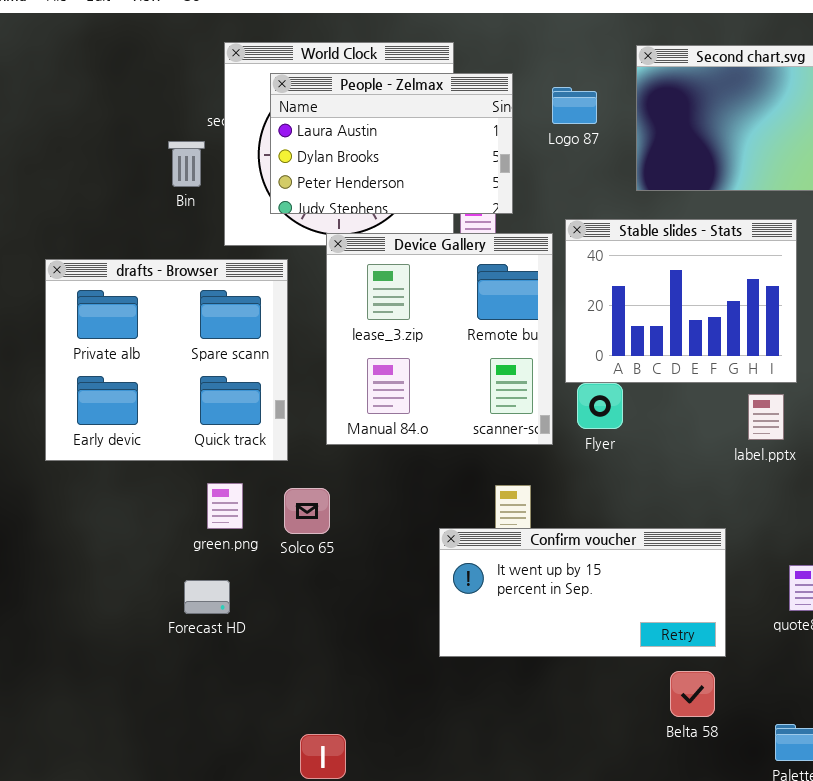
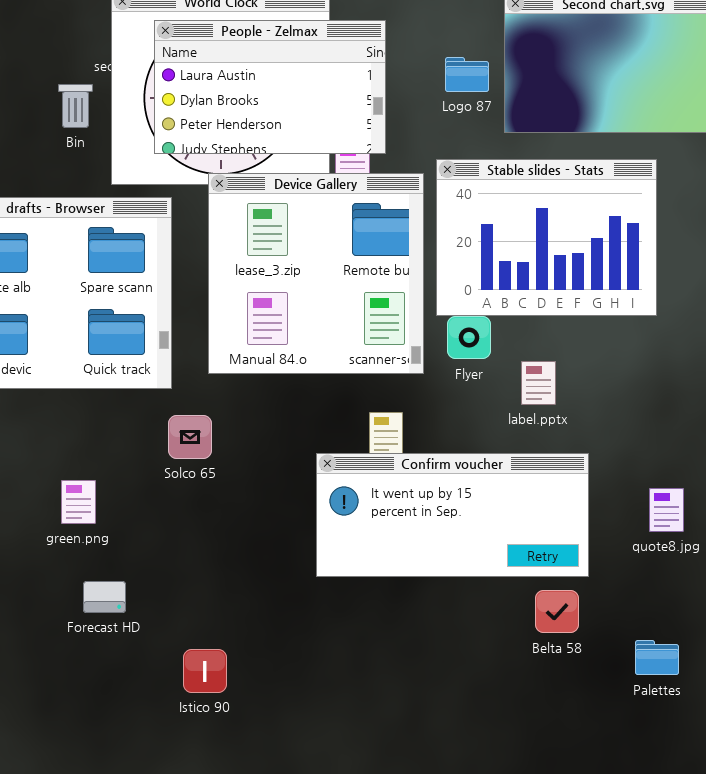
Logo 87: [552,87,597,124] -> [445,57,489,92], moved
label.pptx: [748,394,784,440] -> [521,361,556,405], moved
green.png: [207,483,243,529] -> [61,480,96,524], moved
Forecast HD: [184,580,230,614] -> [83,581,126,613], moved

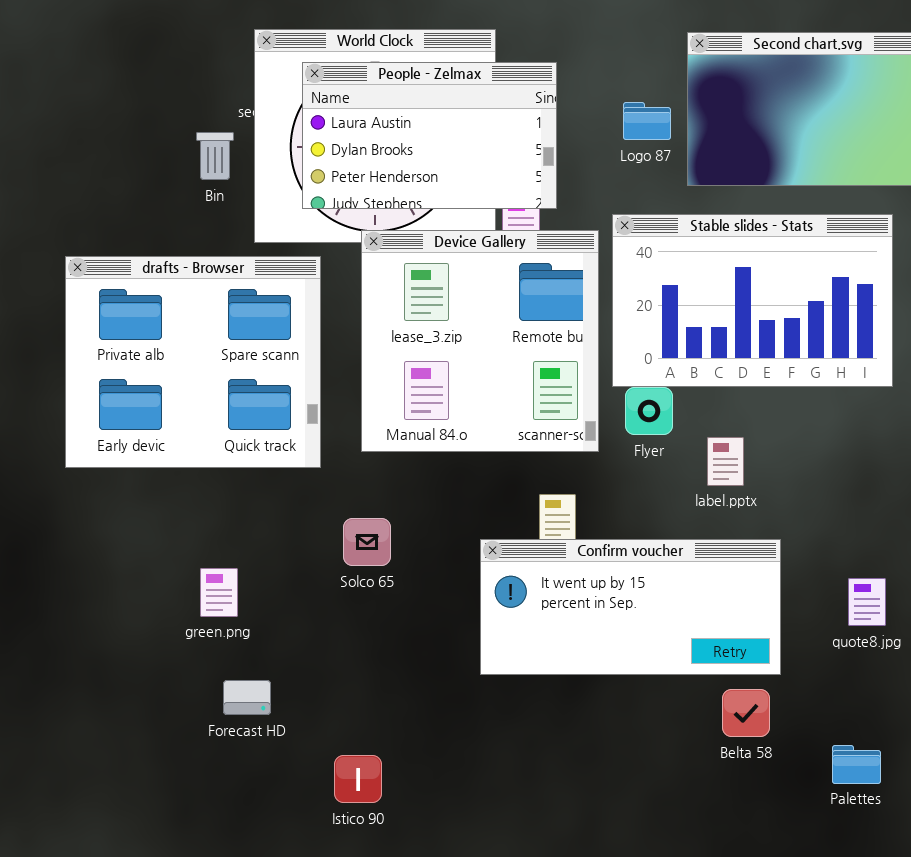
Stable slides - Stats: [436,159,657,316] -> [612,214,893,387], resized
Solco 65: [168,415,212,459] -> [343,518,391,566], moved

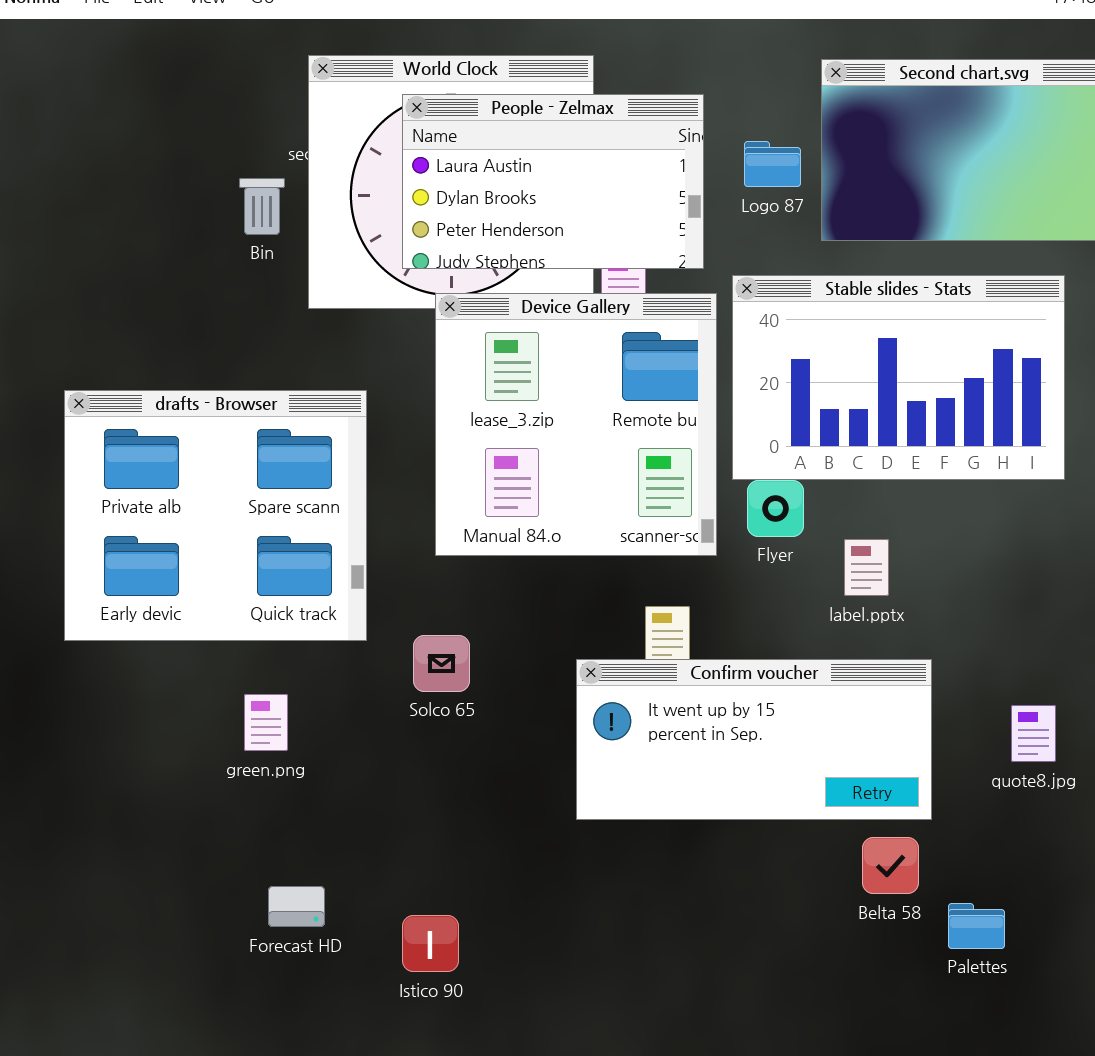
People - Zelmax: [302,62,557,209] -> [402,94,704,269], moved
drafts - Browser: [65,256,321,468] -> [64,390,367,641], moved
Forecast HD: [223,680,271,715] -> [268,886,325,927], moved
Palettes: [832,745,881,784] -> [948,903,1005,949], moved

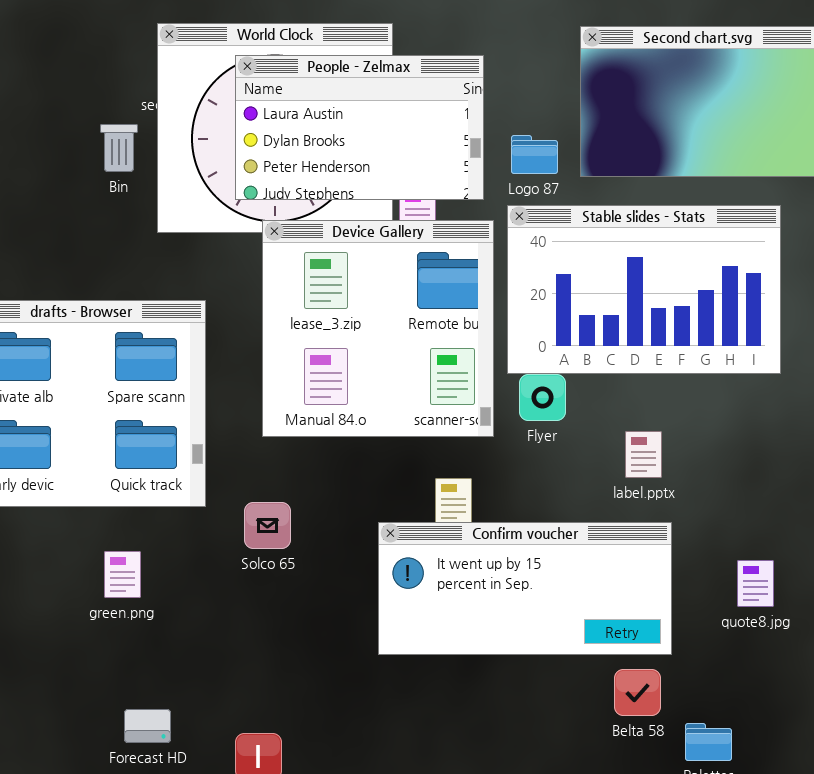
Logo 87: [744,141,801,187] -> [511,135,558,174], moved
label.pptx: [844,539,889,596] -> [625,431,662,478], moved

